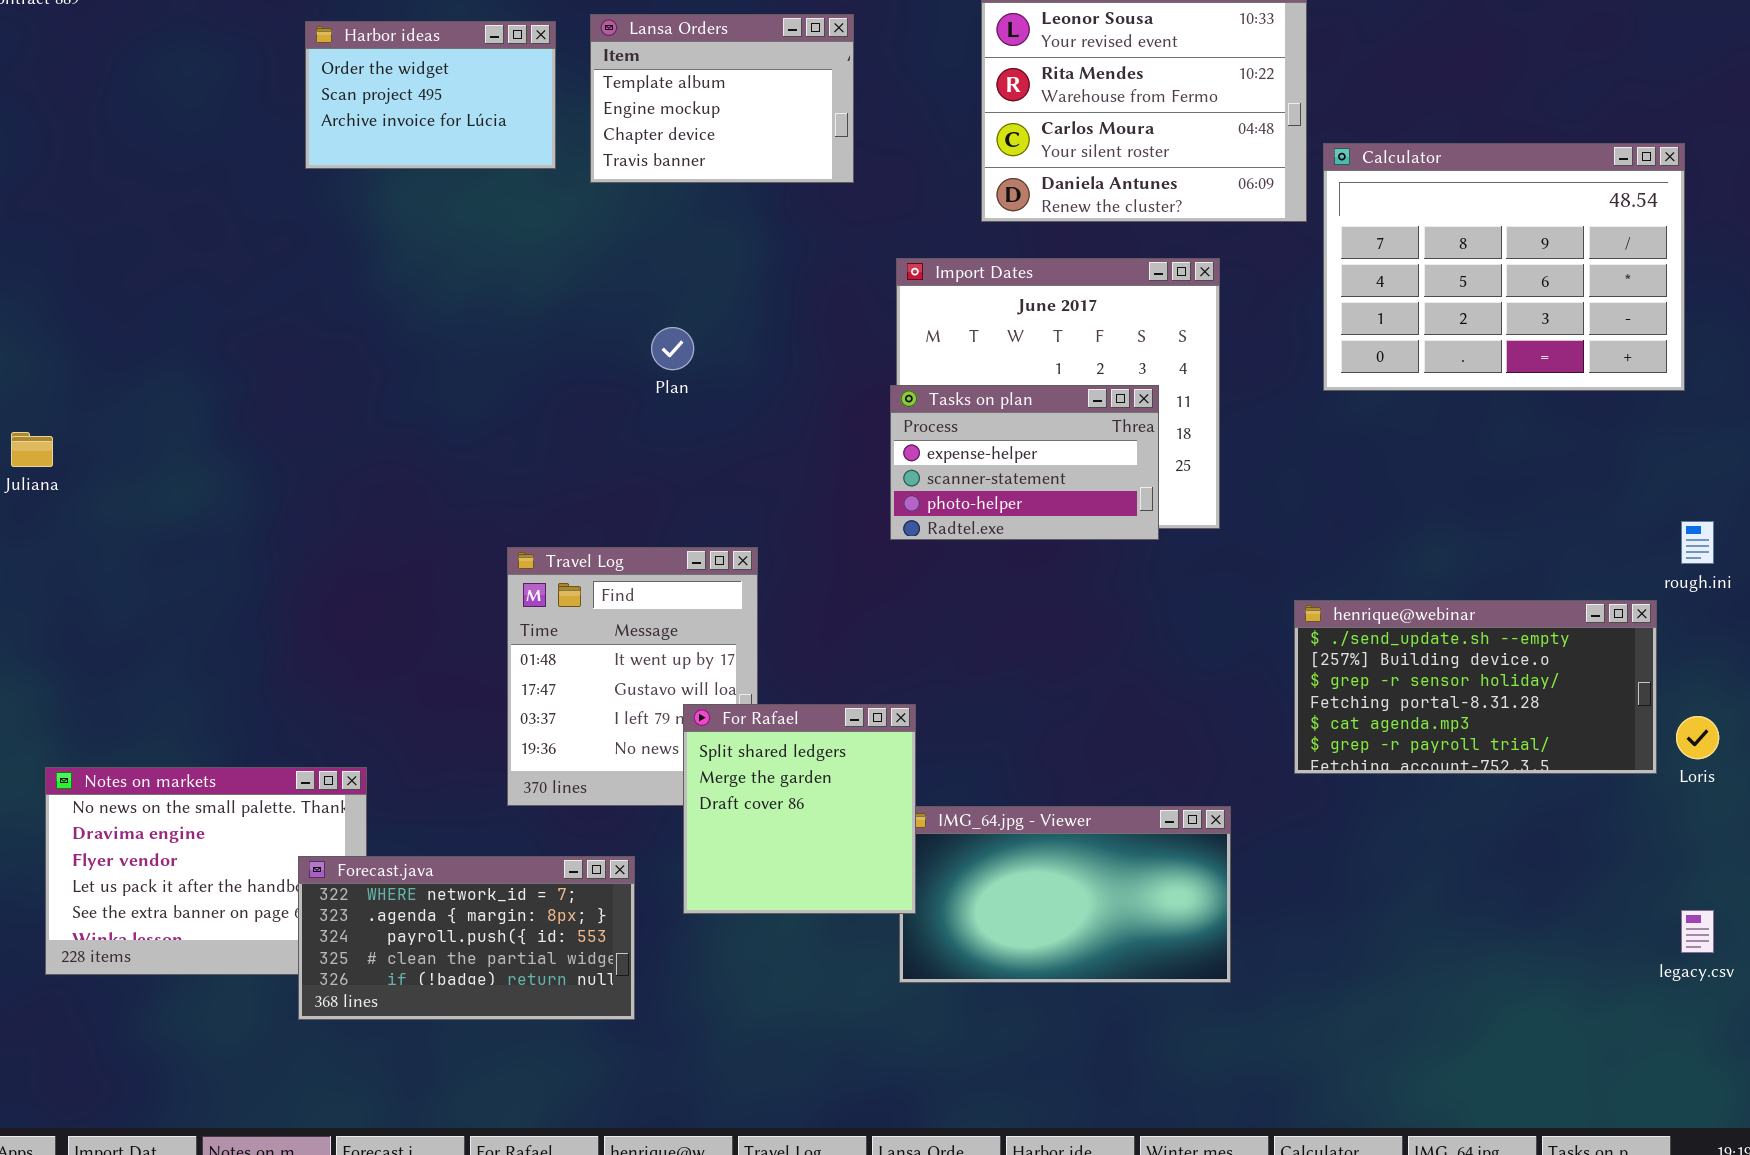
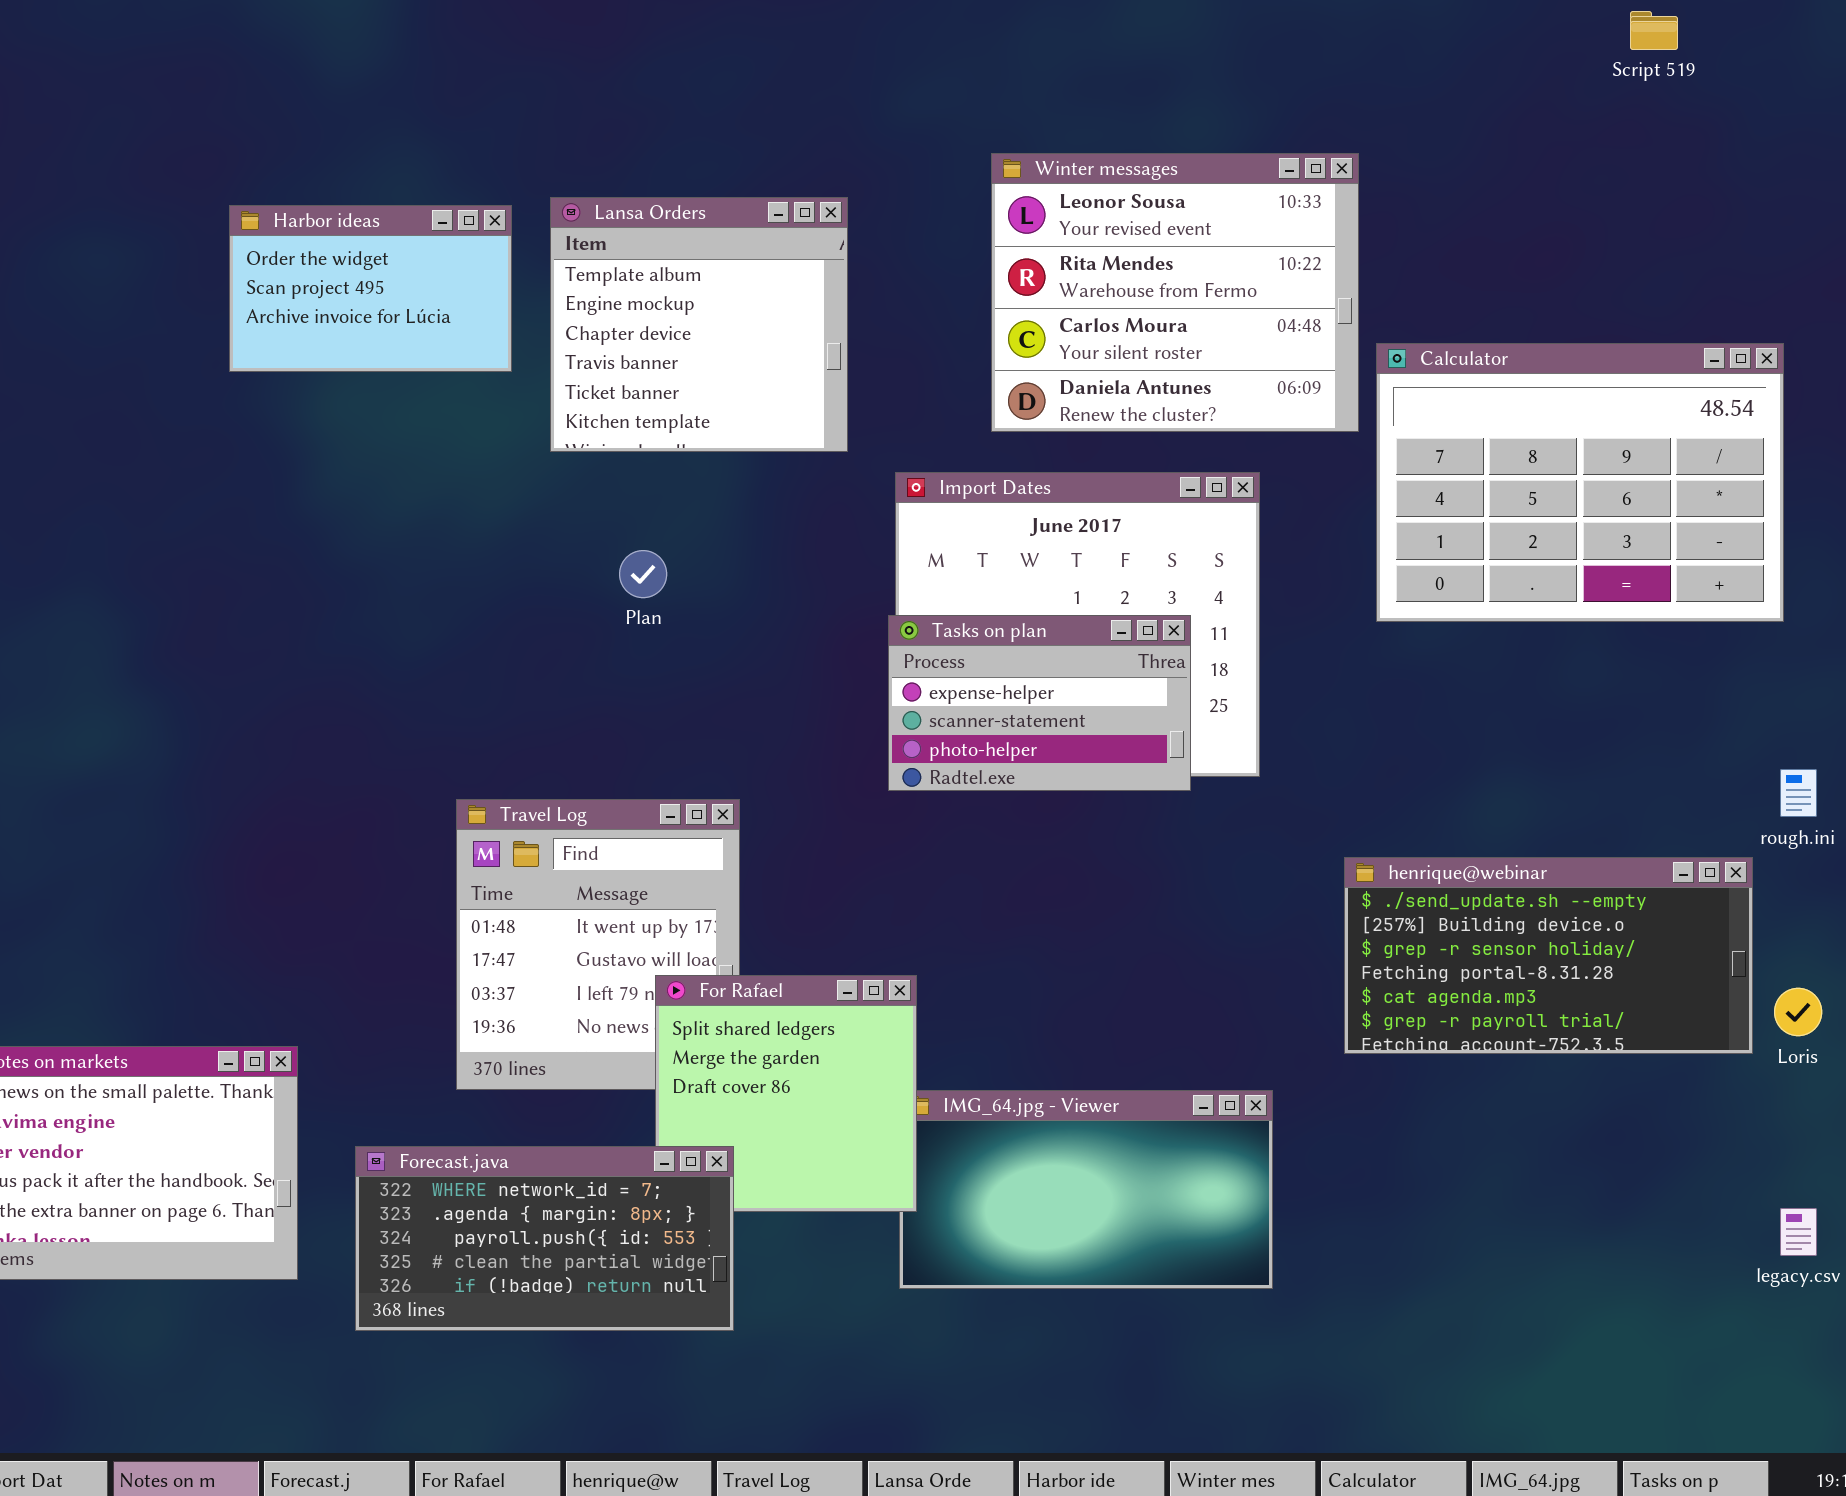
Lansa Orders: [590,14,854,183] -> [550,197,848,452], resized
Forecast.java: [298,856,635,1020] -> [355,1146,734,1331], moved

